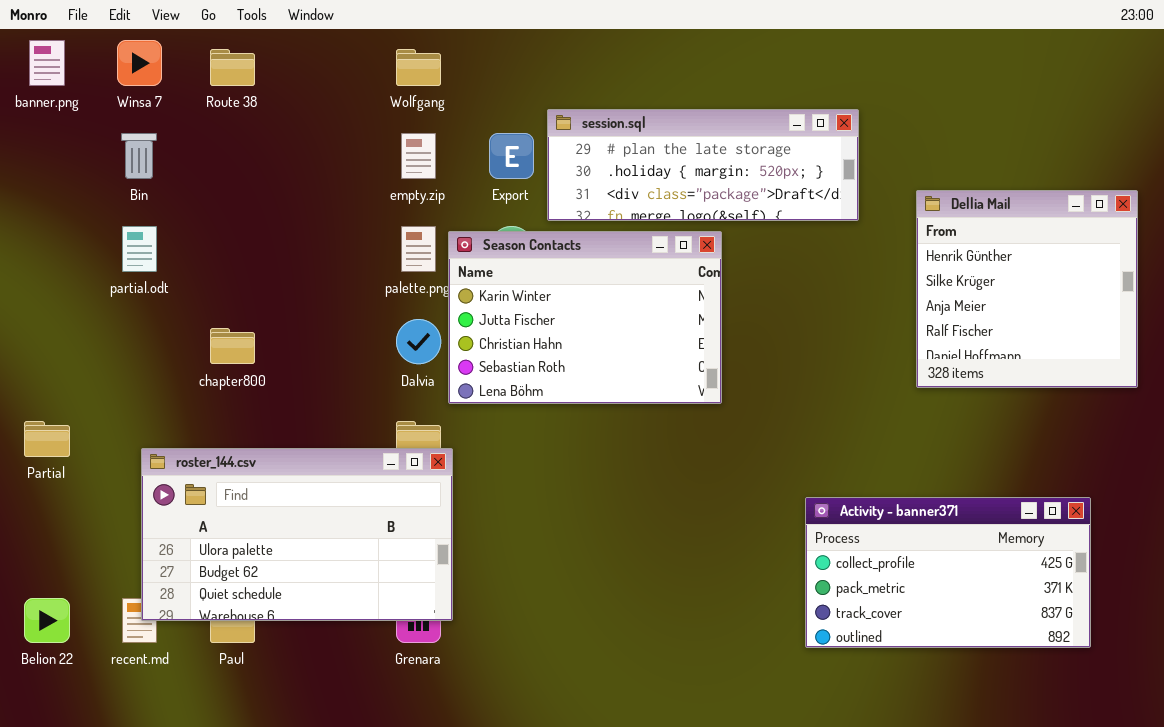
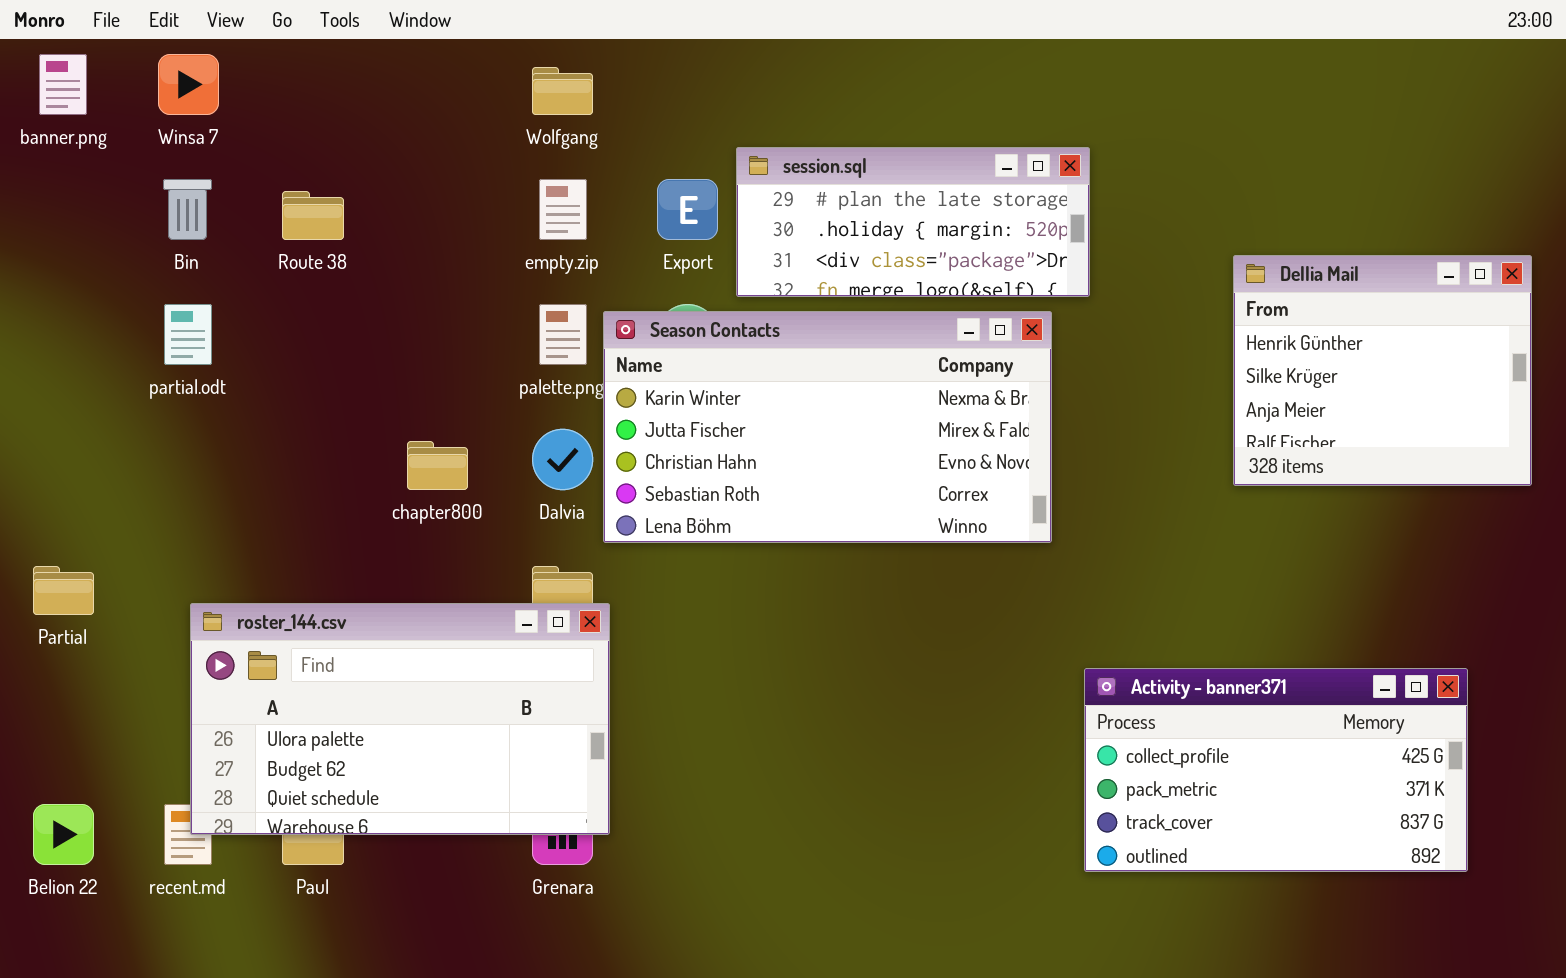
Route 38: [210,49,255,86] -> [282,191,344,240], moved
session.sql: [547,109,859,221] -> [736,147,1090,297], resized
Dellia Mail: [916,190,1138,388] -> [1233,255,1532,486], resized
Season Contacts: [448,231,722,404] -> [603,311,1052,543], resized
chapter800: [210,328,255,364] -> [407,441,468,490], moved

